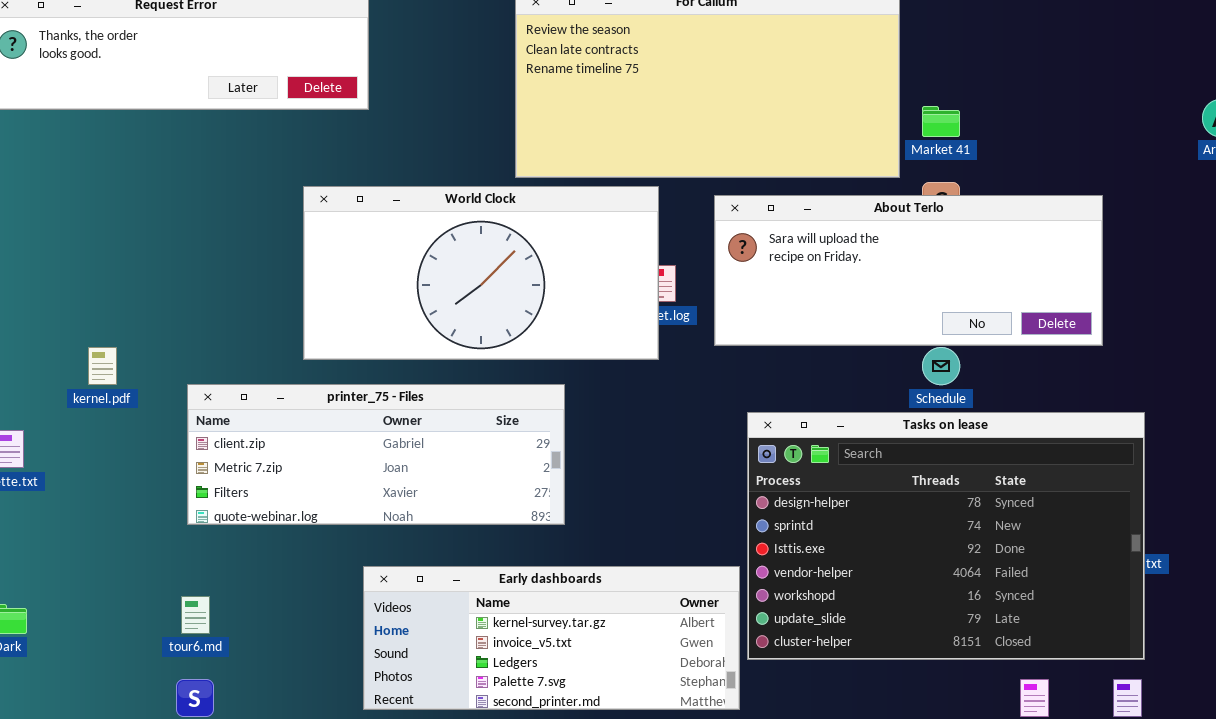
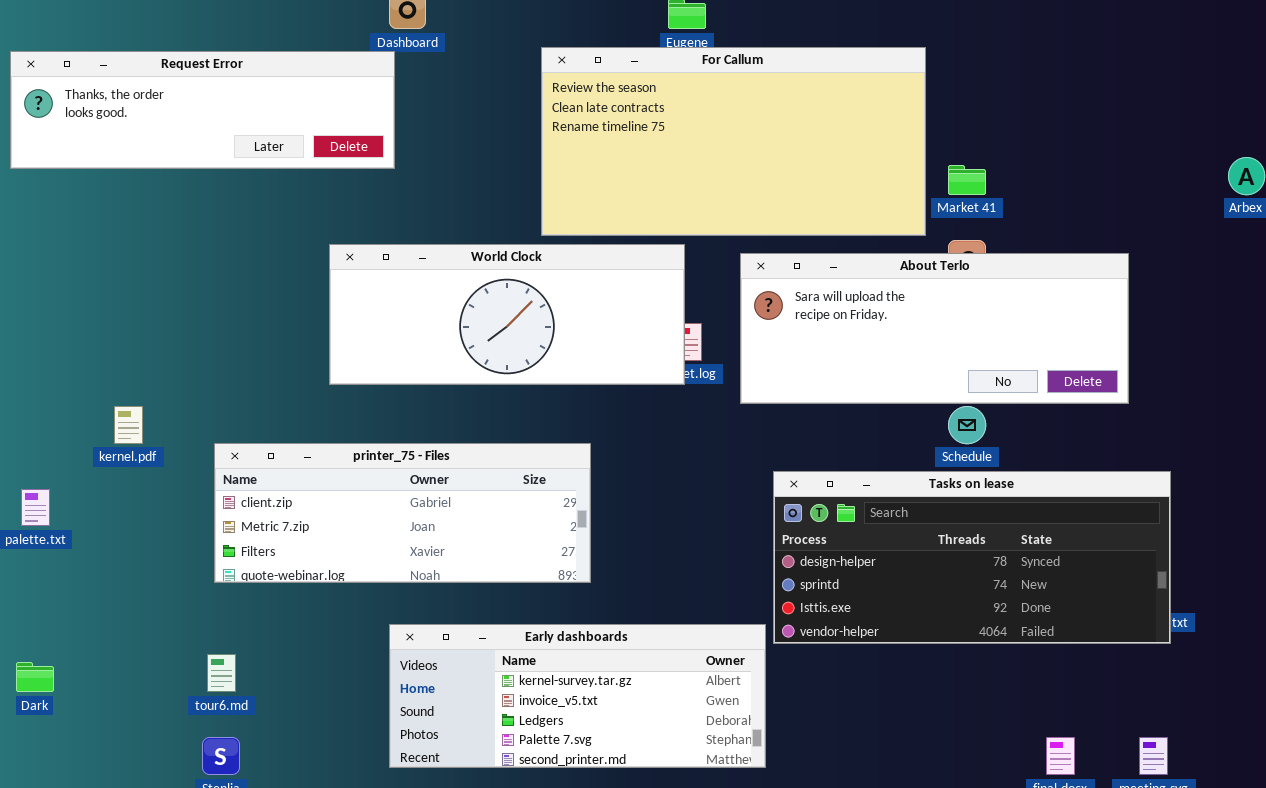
World Clock: [303,186,659,360] -> [329,244,685,385], resized
Tasks on lease: [747,412,1145,660] -> [773,471,1171,644], resized

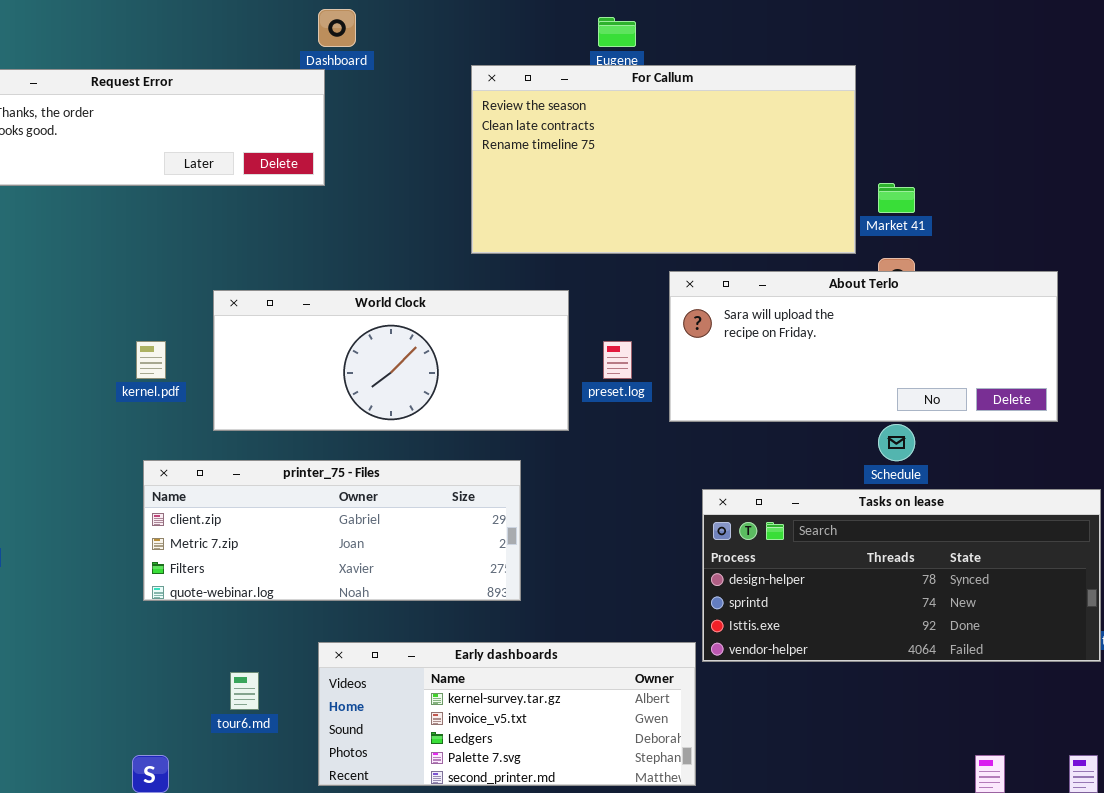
World Clock: [329,244,685,385] -> [213,290,569,431], moved
kernel.pdf: [114,406,143,444] -> [136,341,166,379], moved
tour6.md: [207,654,236,692] -> [230,672,259,710], moved

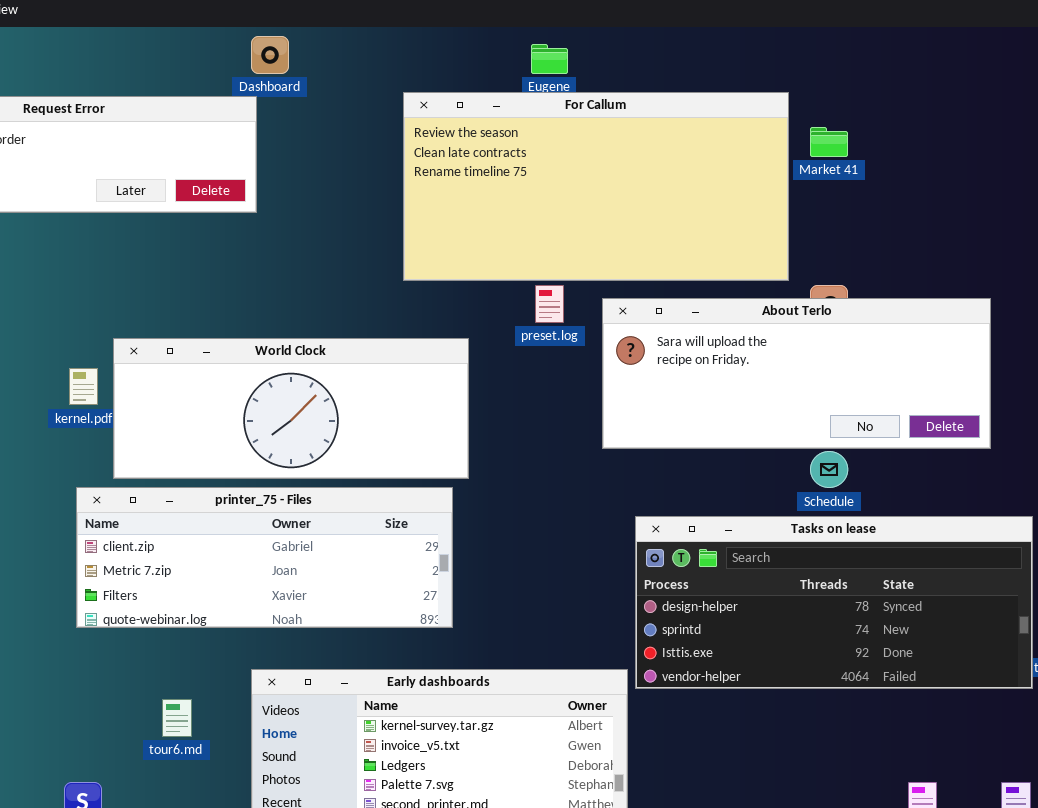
Market 41: [878,183,915,213] -> [810,127,848,157], moved
World Clock: [213,290,569,431] -> [113,338,469,479], moved
preset.log: [603,341,632,379] -> [535,285,564,323], moved

